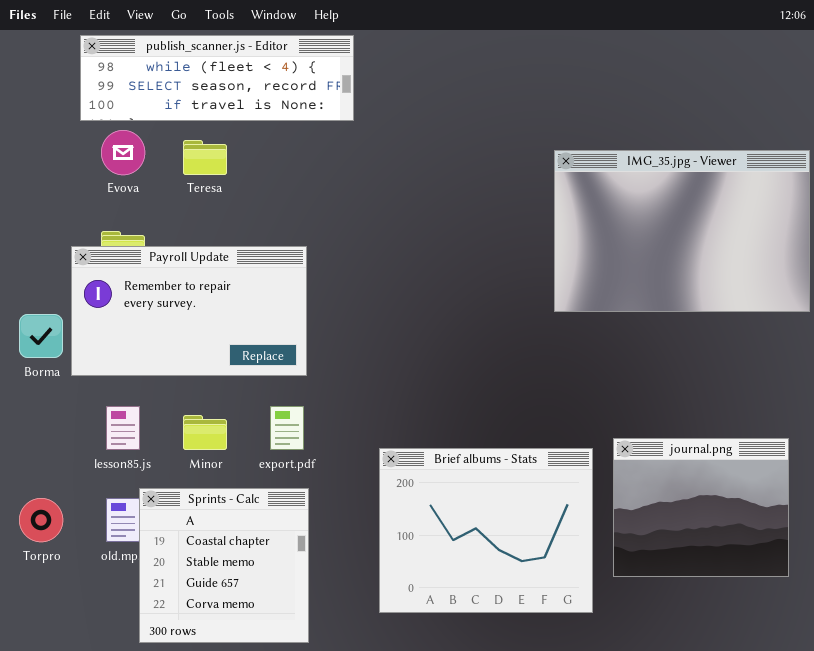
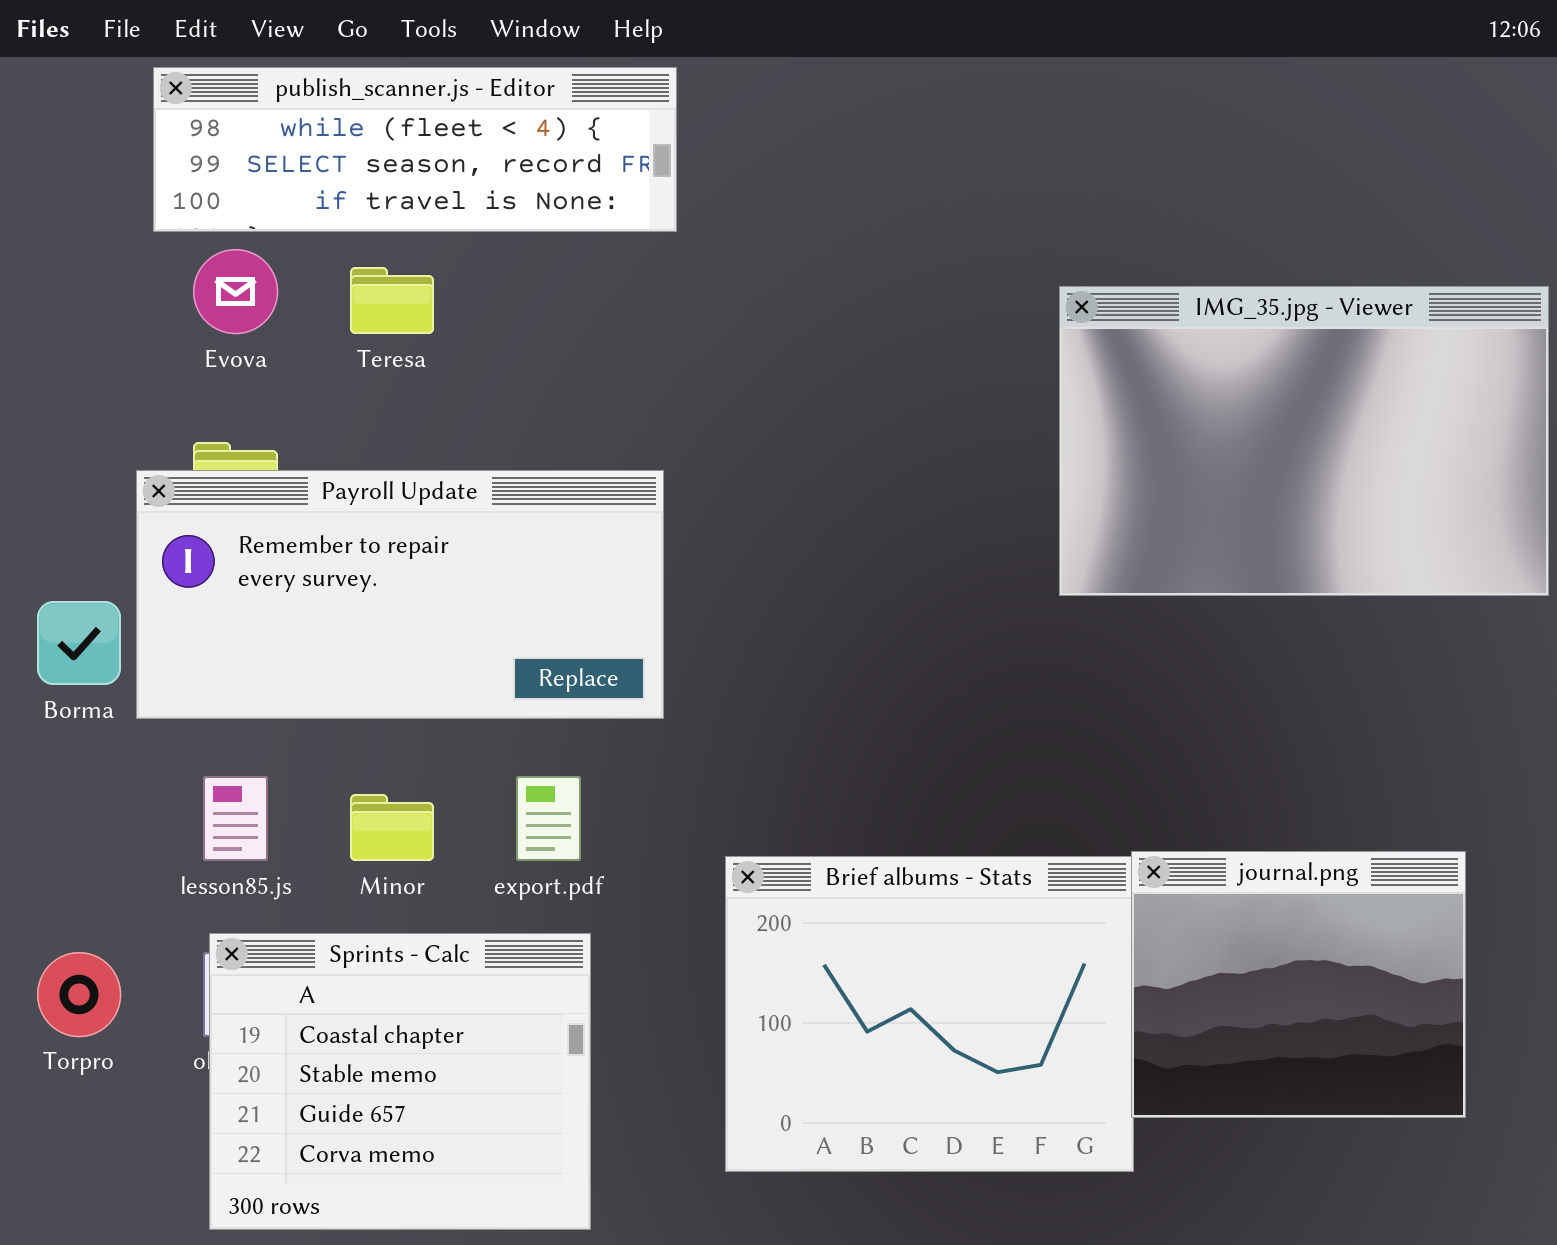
Payroll Update: [71,246,307,376] -> [136,470,664,719], resized
journal.png: [613,438,789,577] -> [1131,851,1466,1118], moved
Sprints - Calc: [139,488,309,643] -> [209,933,591,1230], resized

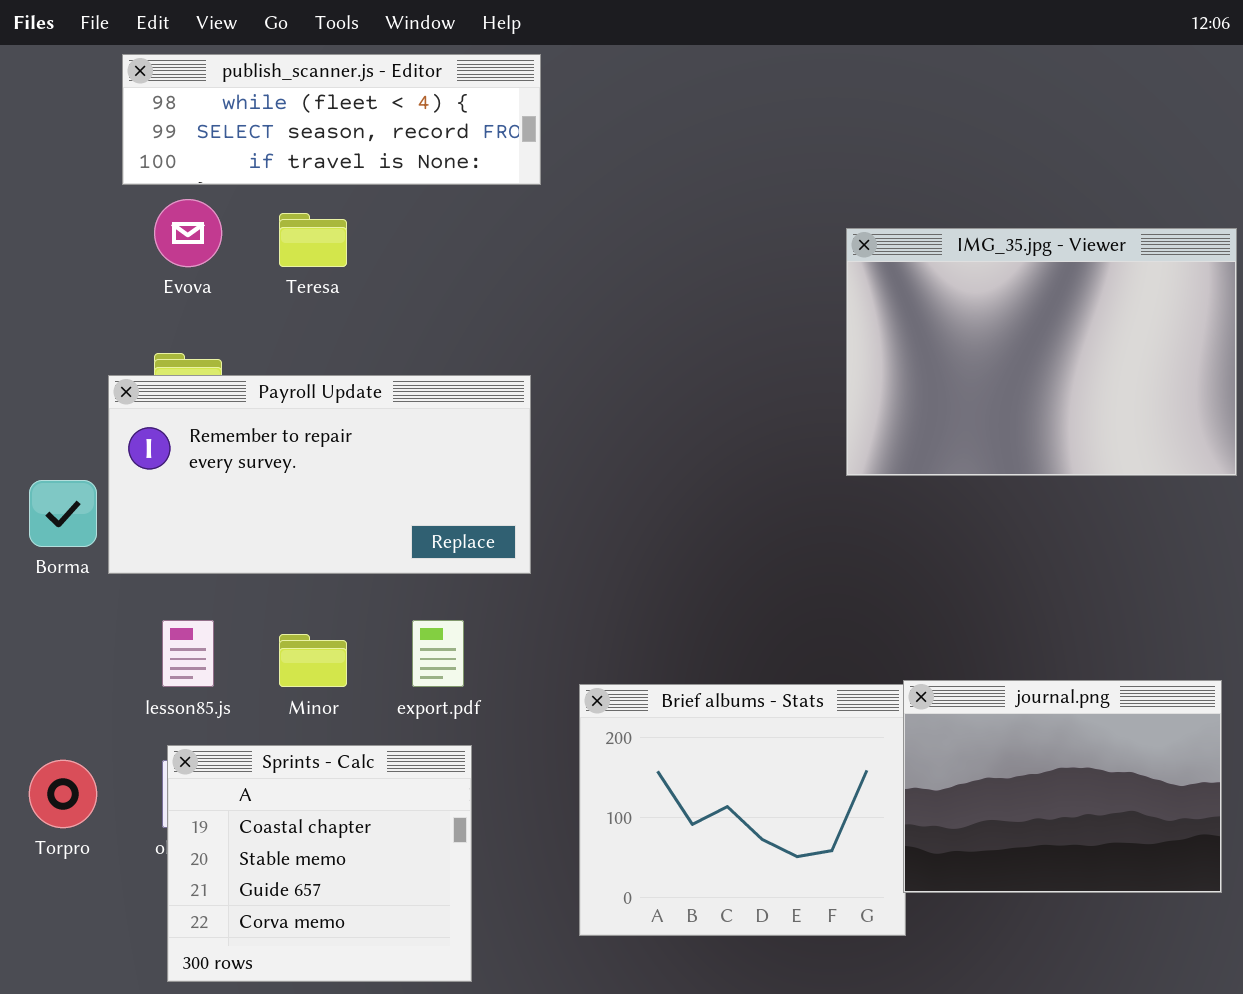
journal.png: [1131,851,1466,1118] -> [903,680,1222,893], resized

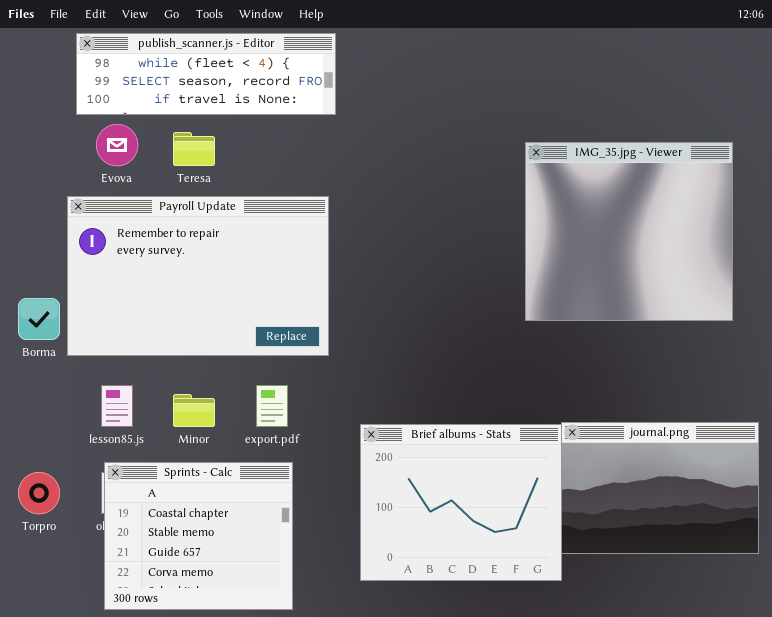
IMG_35.jpg - Viewer: [846,228,1237,476] -> [525,142,733,321], resized
Payroll Update: [108,375,531,574] -> [67,196,329,356], resized

